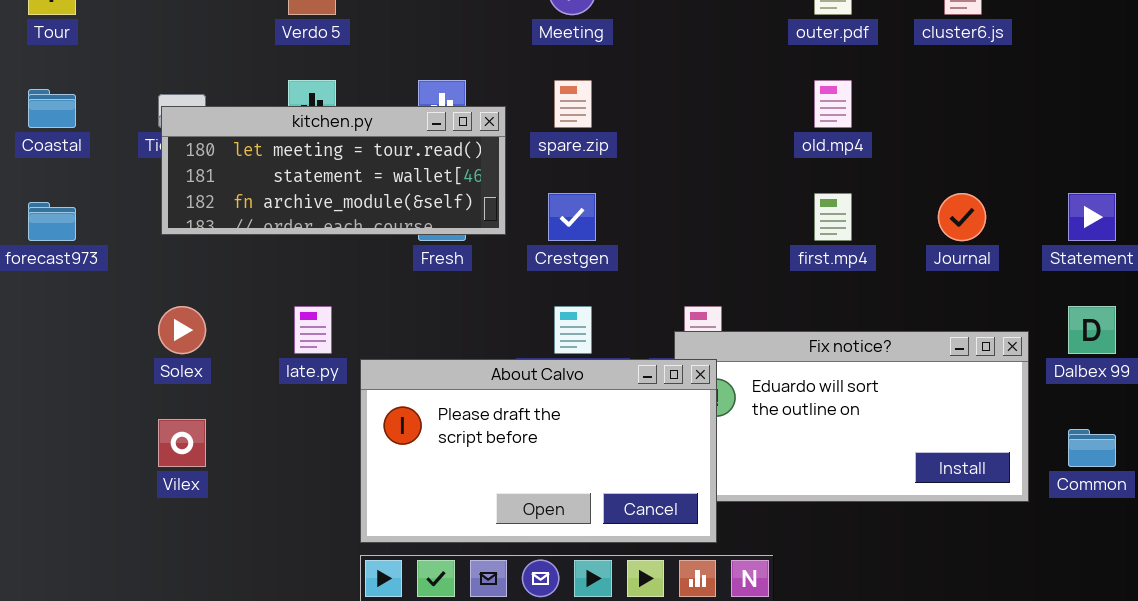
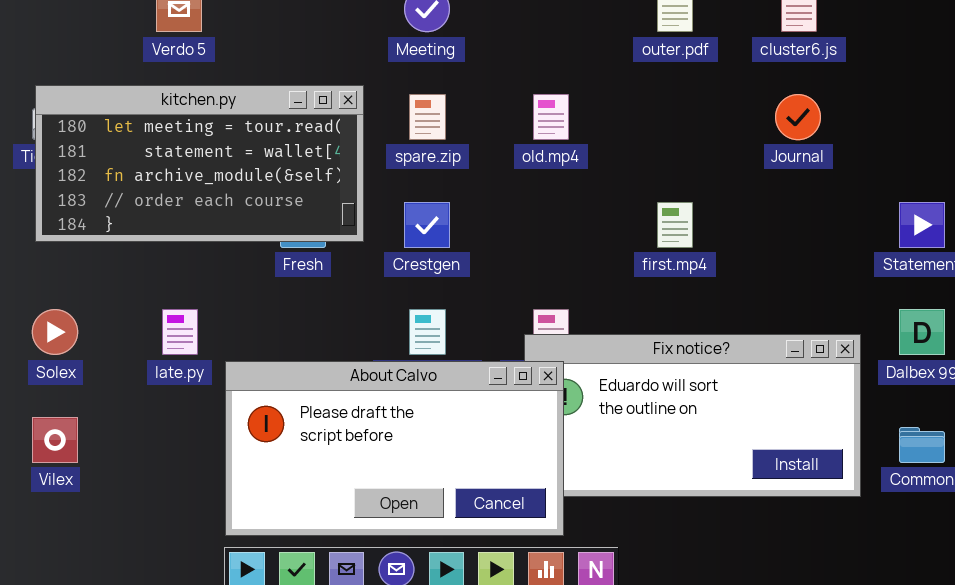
old.mp4: [814,80,852,128] -> [533,94,569,140], moved
kitchen.py: [161,106,506,235] -> [35,85,364,242], resized
Journal: [938,193,986,241] -> [775,94,821,140], moved

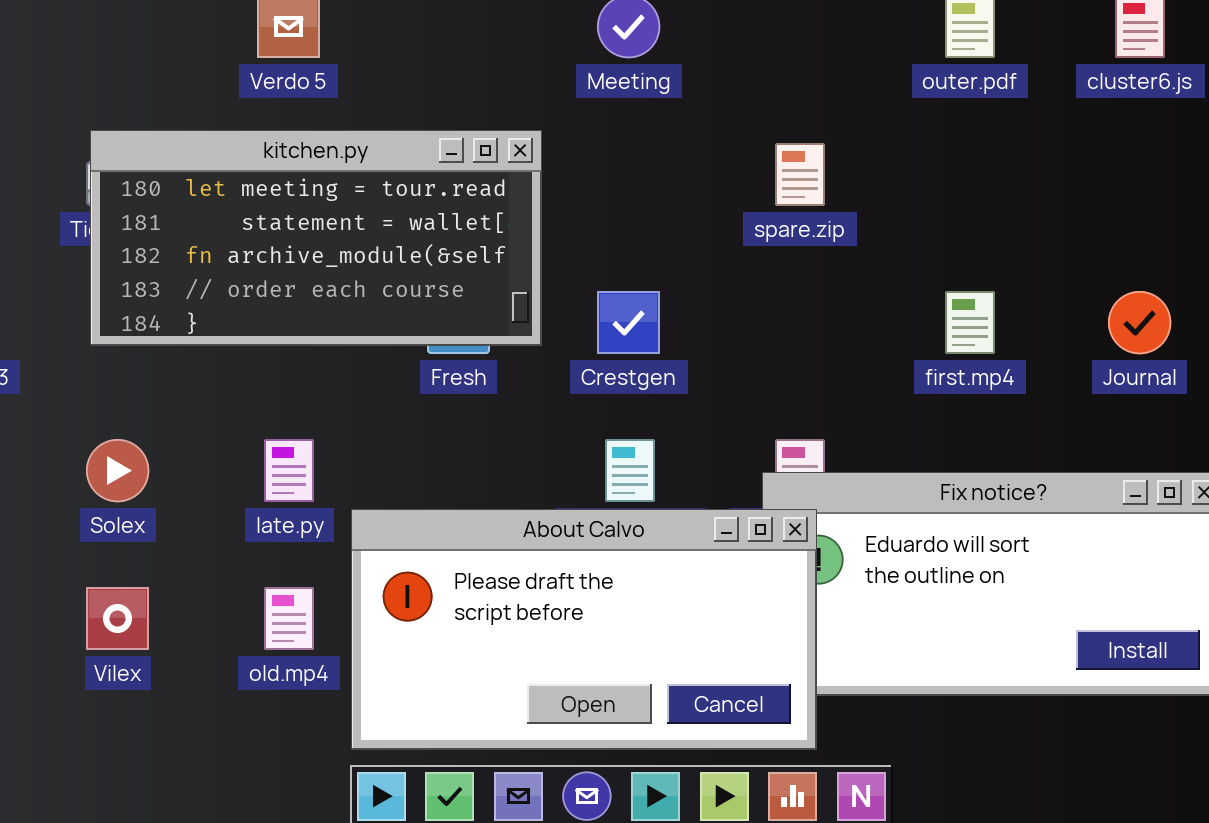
spare.zip: [409,94,446,140] -> [775,143,825,206], moved
old.mp4: [533,94,569,140] -> [264,587,314,650], moved
Journal: [775,94,821,140] -> [1108,291,1171,354], moved

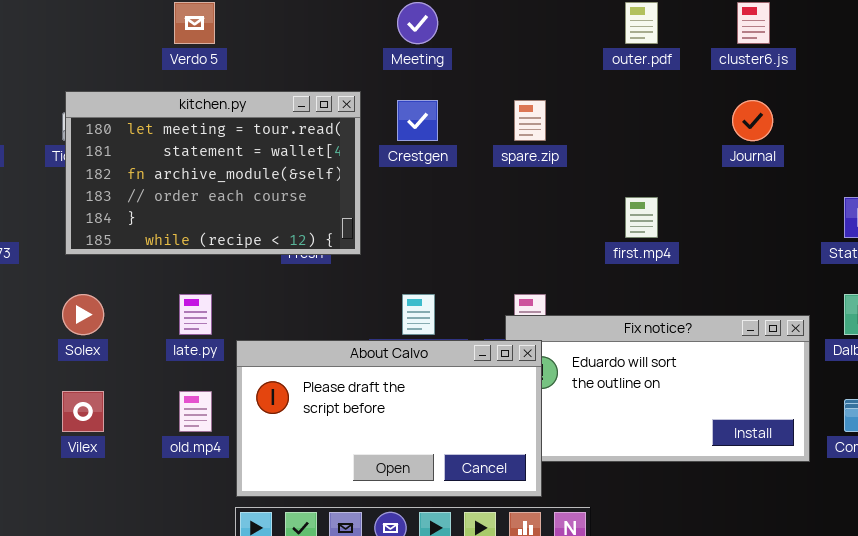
kitchen.py: [90,130,542,346] -> [65,91,361,255], resized
Crestgen: [597,291,660,354] -> [397,100,438,141], moved
Journal: [1108,291,1171,354] -> [732,100,773,141], moved

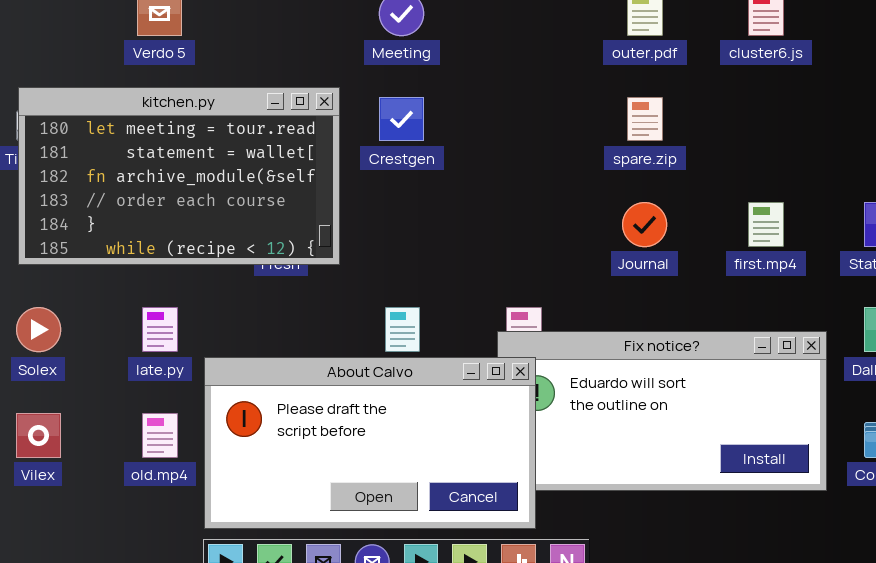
spare.zip: [514,100,546,141] -> [627,97,663,141], moved
Journal: [732,100,773,141] -> [622,202,667,247], moved
first.mp4: [625,197,658,238] -> [748,202,784,247], moved

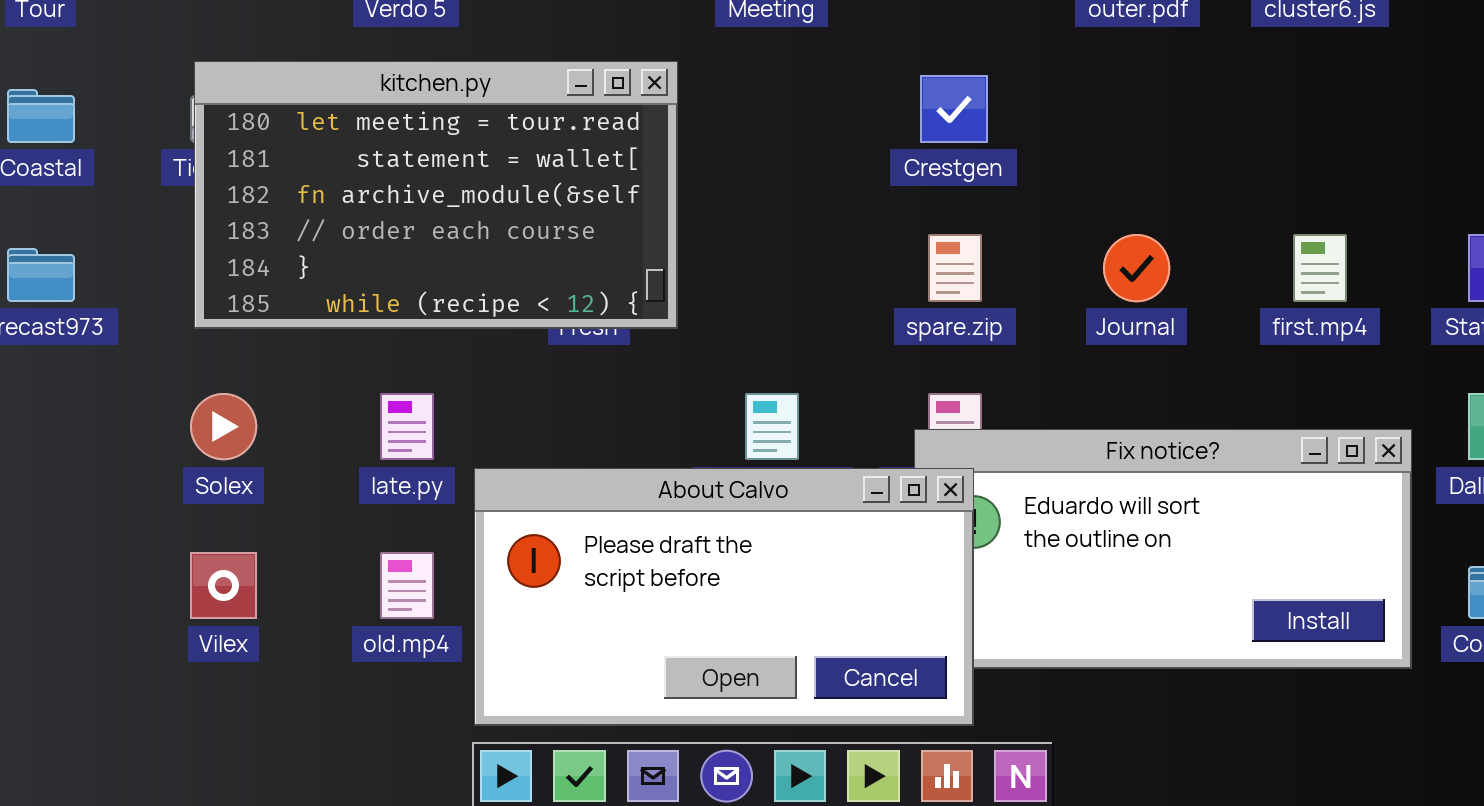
Crestgen: [379,97,424,141] -> [920,75,988,143], moved
spare.zip: [627,97,663,141] -> [928,234,982,302], moved

